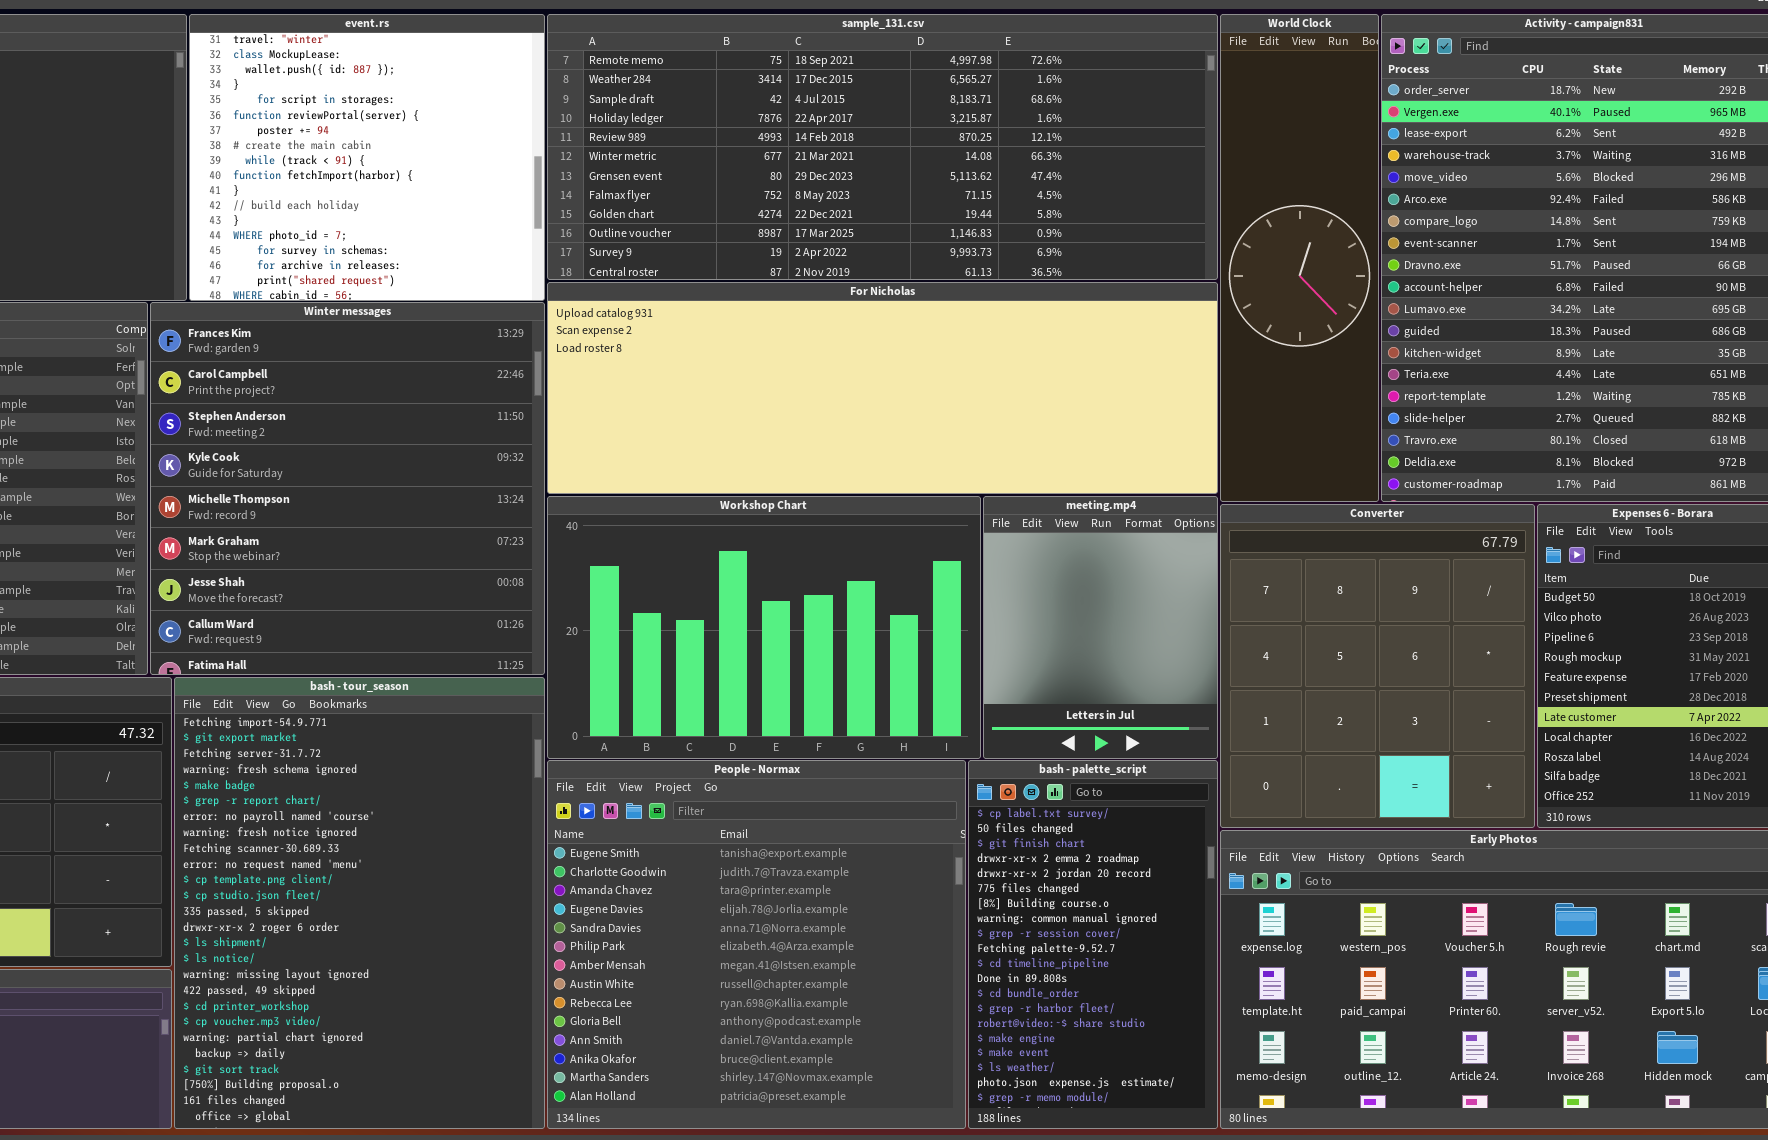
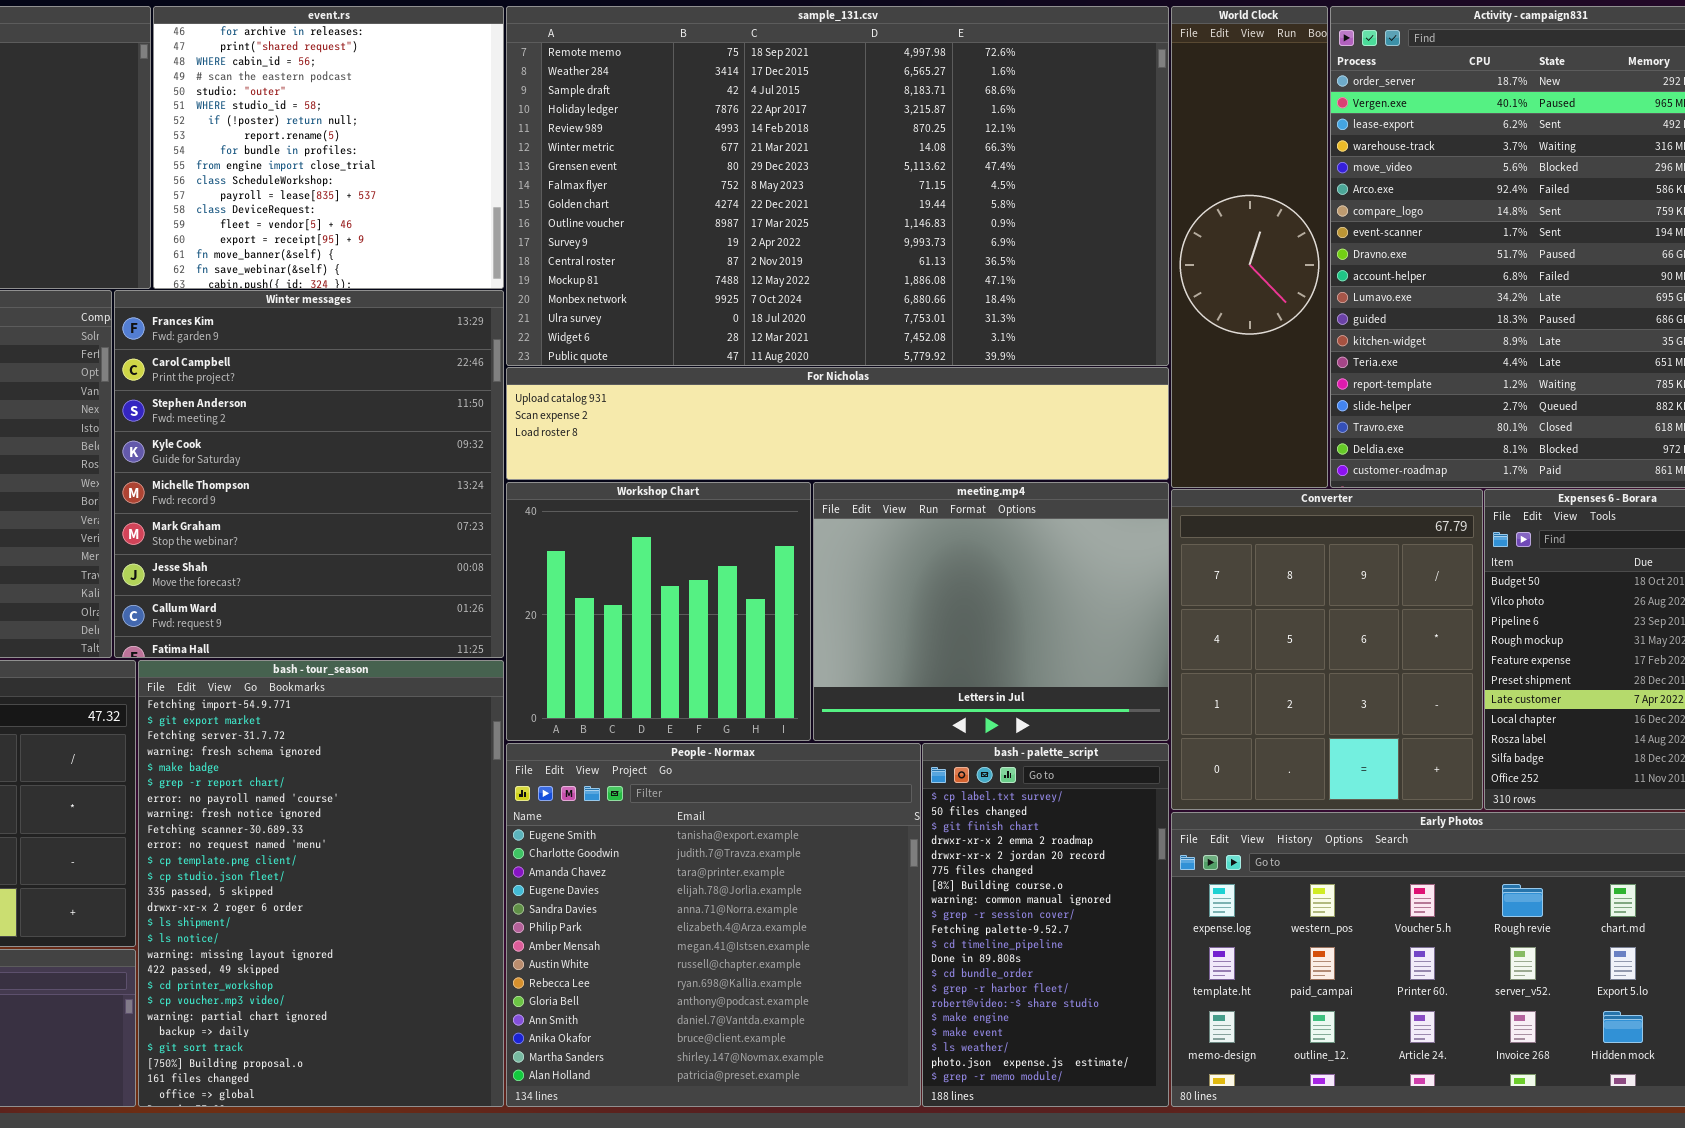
event.rs: [189,14,545,301] -> [153,6,504,289], scrolled down 15 rows
sample_131.csv: [547,14,1218,280] -> [506,6,1169,366], resized
For Nicholas: [547,282,1218,494] -> [506,367,1169,480], resized
Workshop Chart: [547,496,981,759] -> [506,482,811,741], resized
meeting.mp4: [983,496,1218,759] -> [813,482,1169,741], resized

